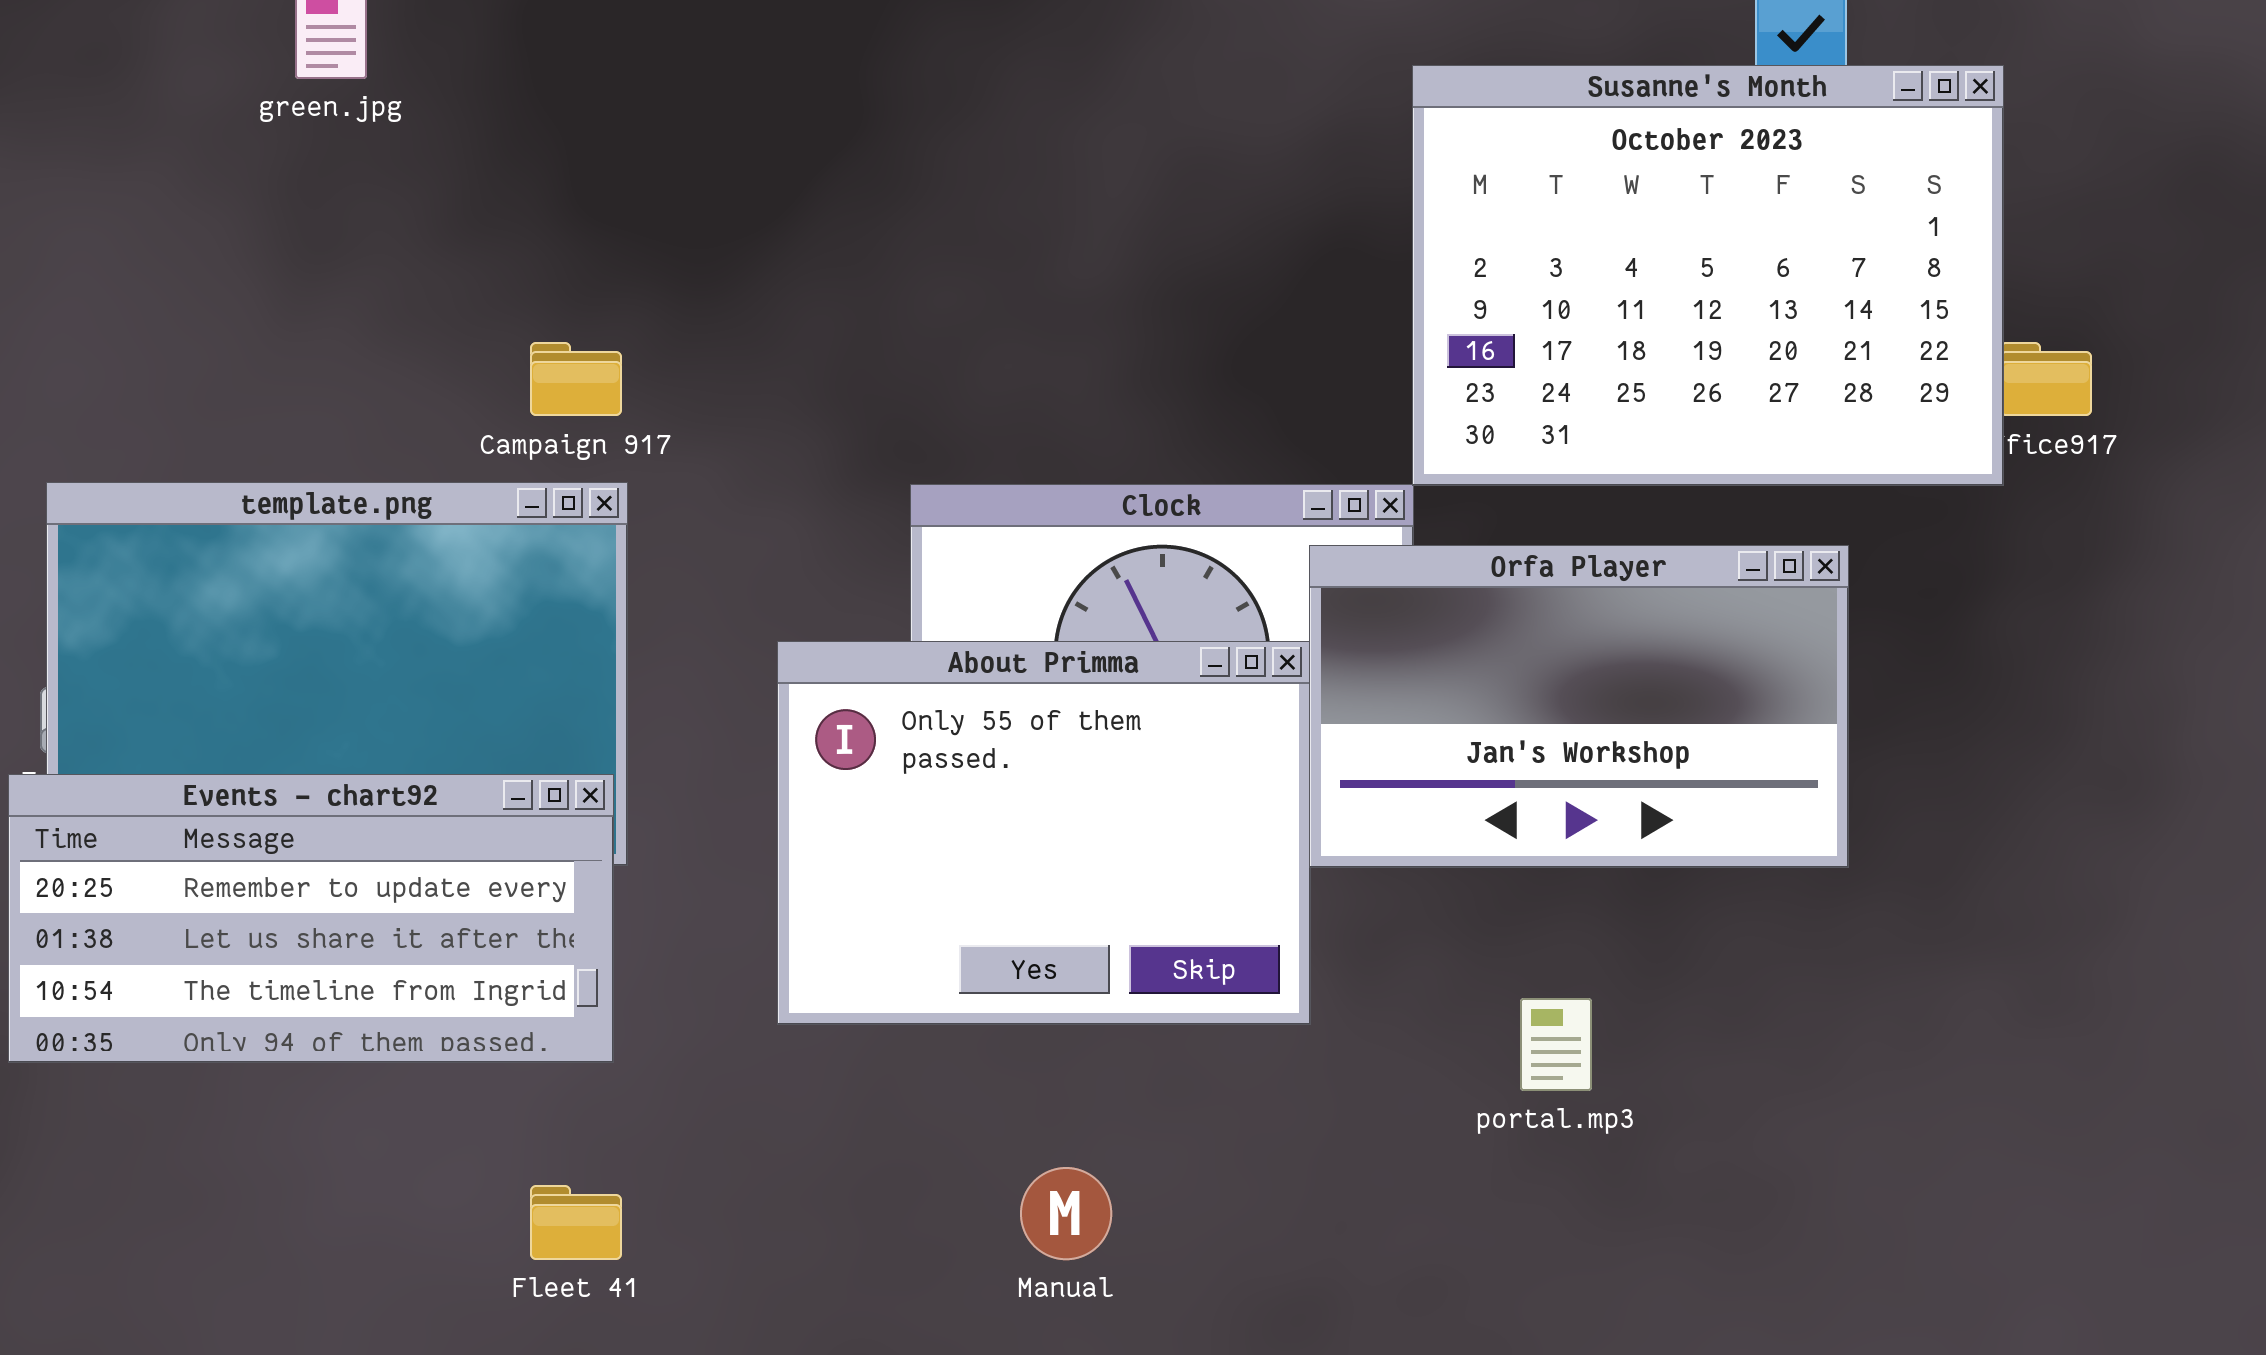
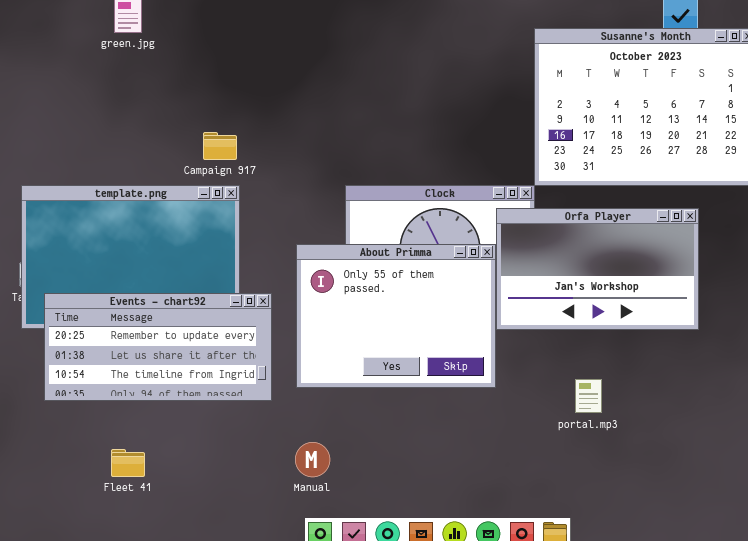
Events - chart92: [8,774,614,1063] -> [44,293,272,401], moved
Manual: [1020,1167,1112,1260] -> [295,442,330,477], moved
Fleet 41: [530,1185,622,1260] -> [111,449,145,477], moved

